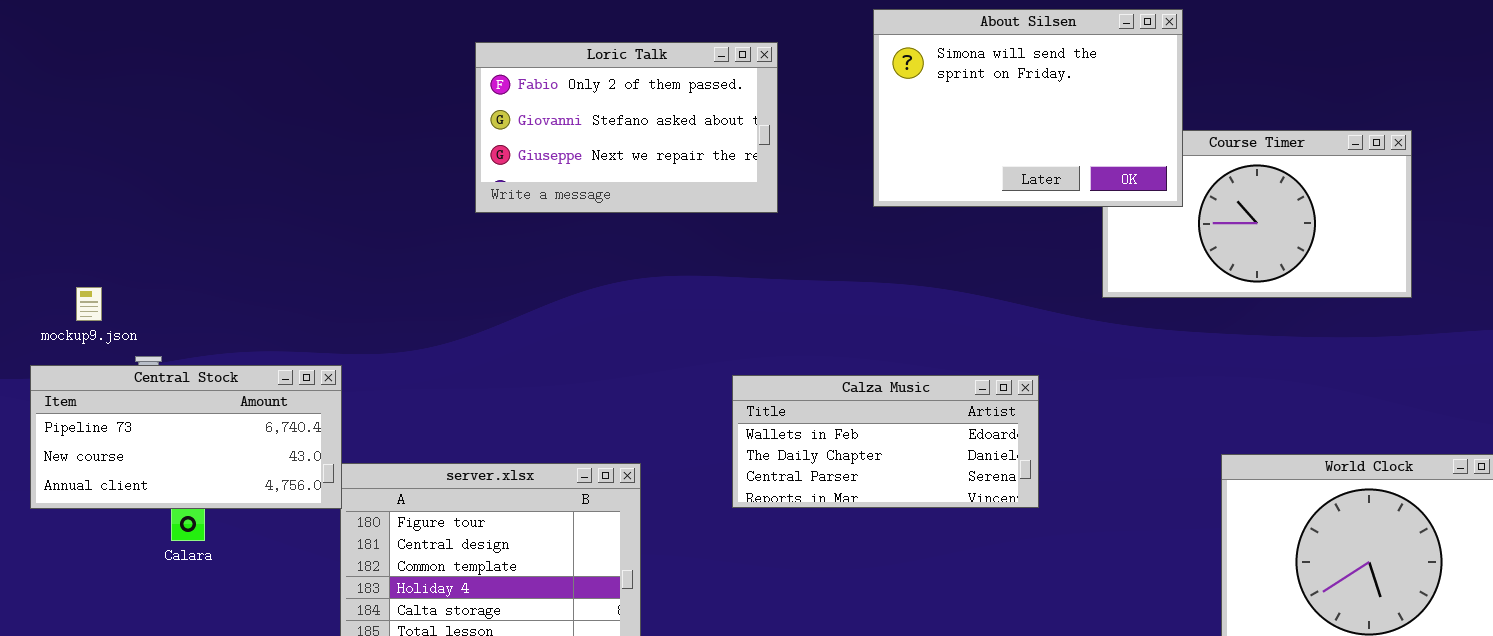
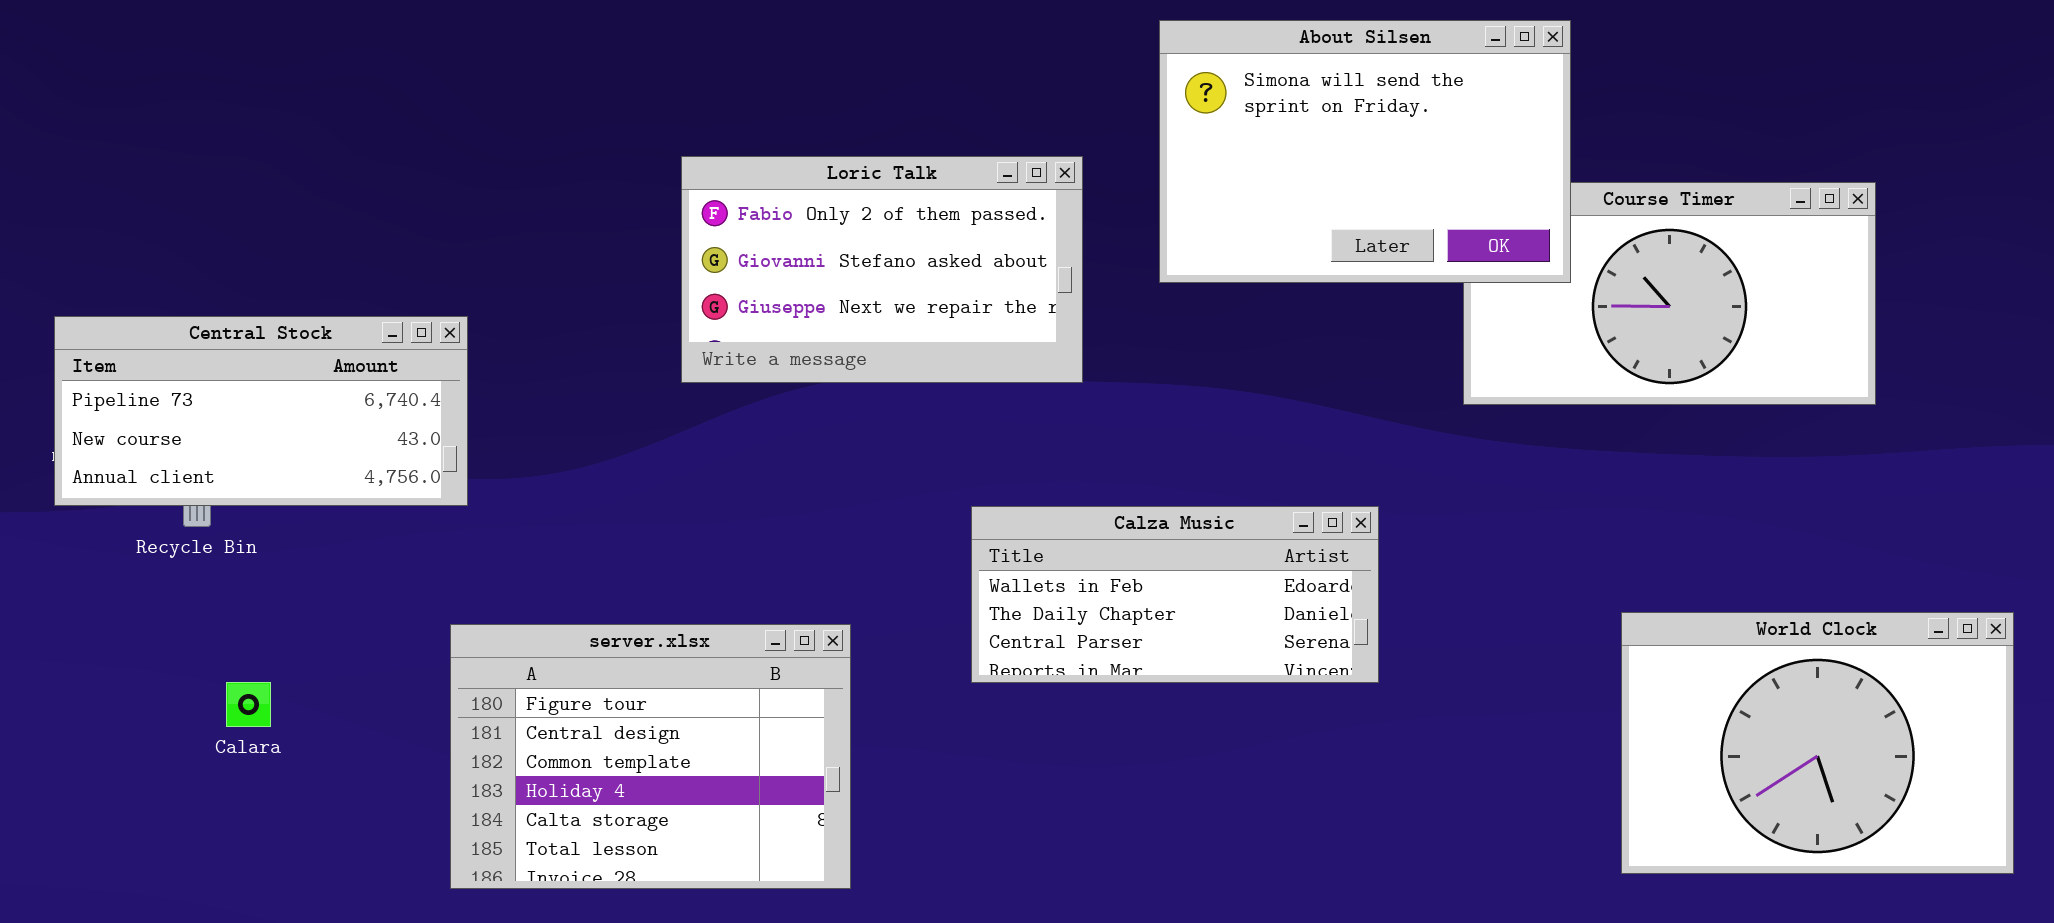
Loric Talk: [475,42,778,213] -> [681,156,1083,383], moved
Central Stock: [30,365,342,509] -> [54,316,468,506], moved

